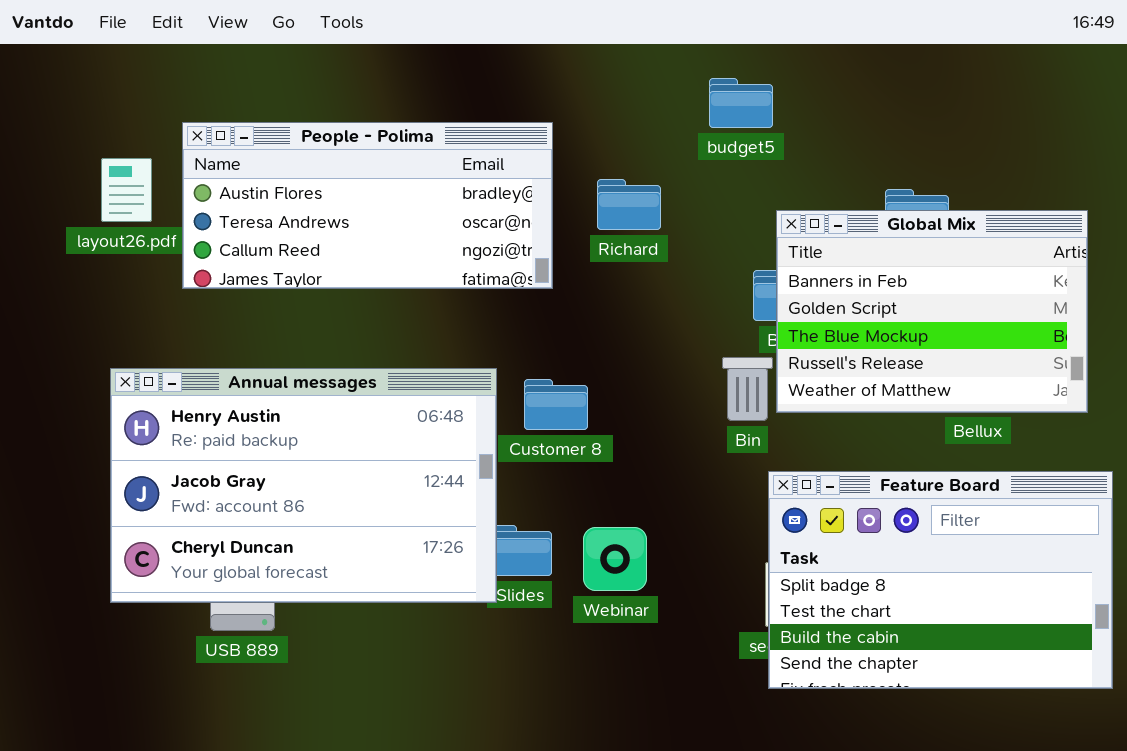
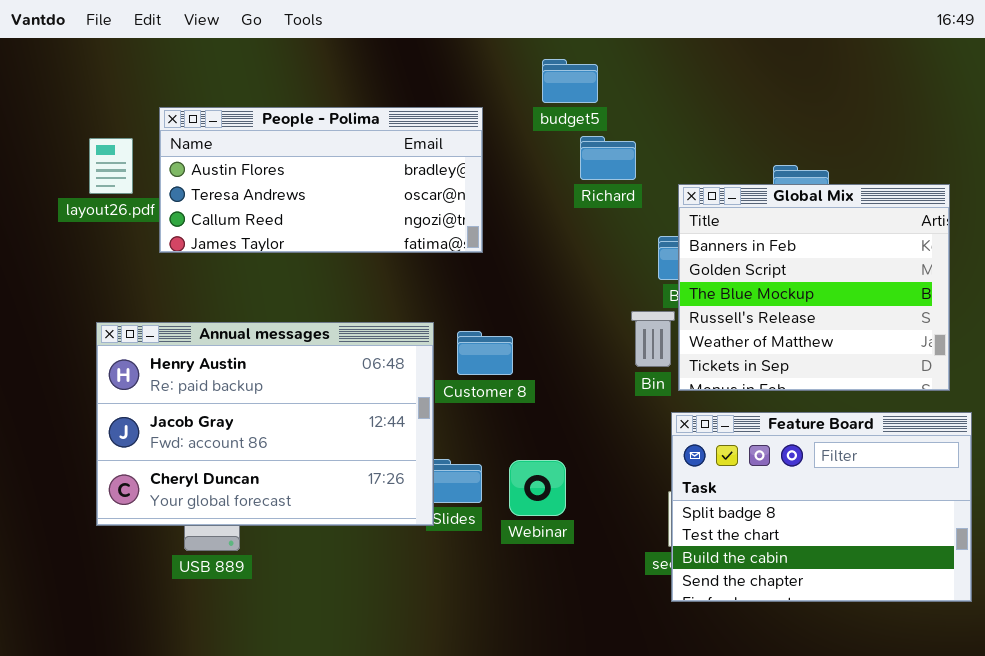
budget5: [709,78,773,128] -> [542,59,598,103], moved
Richard: [597,179,661,230] -> [580,136,636,180], moved
Global Mix: [776,210,1088,413] -> [678,184,950,391], resized

